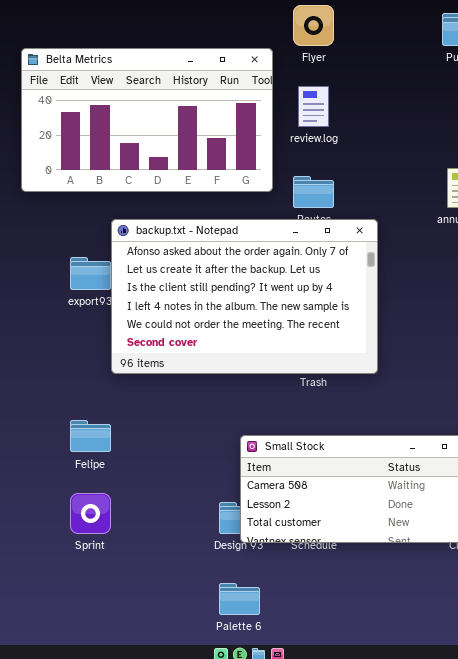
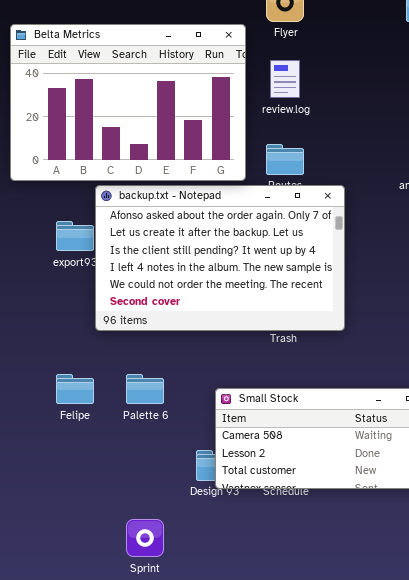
Belta Metrics: [21,48,273,192] -> [10,24,246,181], resized
Sprint: [70,493,111,534] -> [126,519,164,557], moved
Palette 6: [219,583,260,615] -> [126,374,164,404], moved

